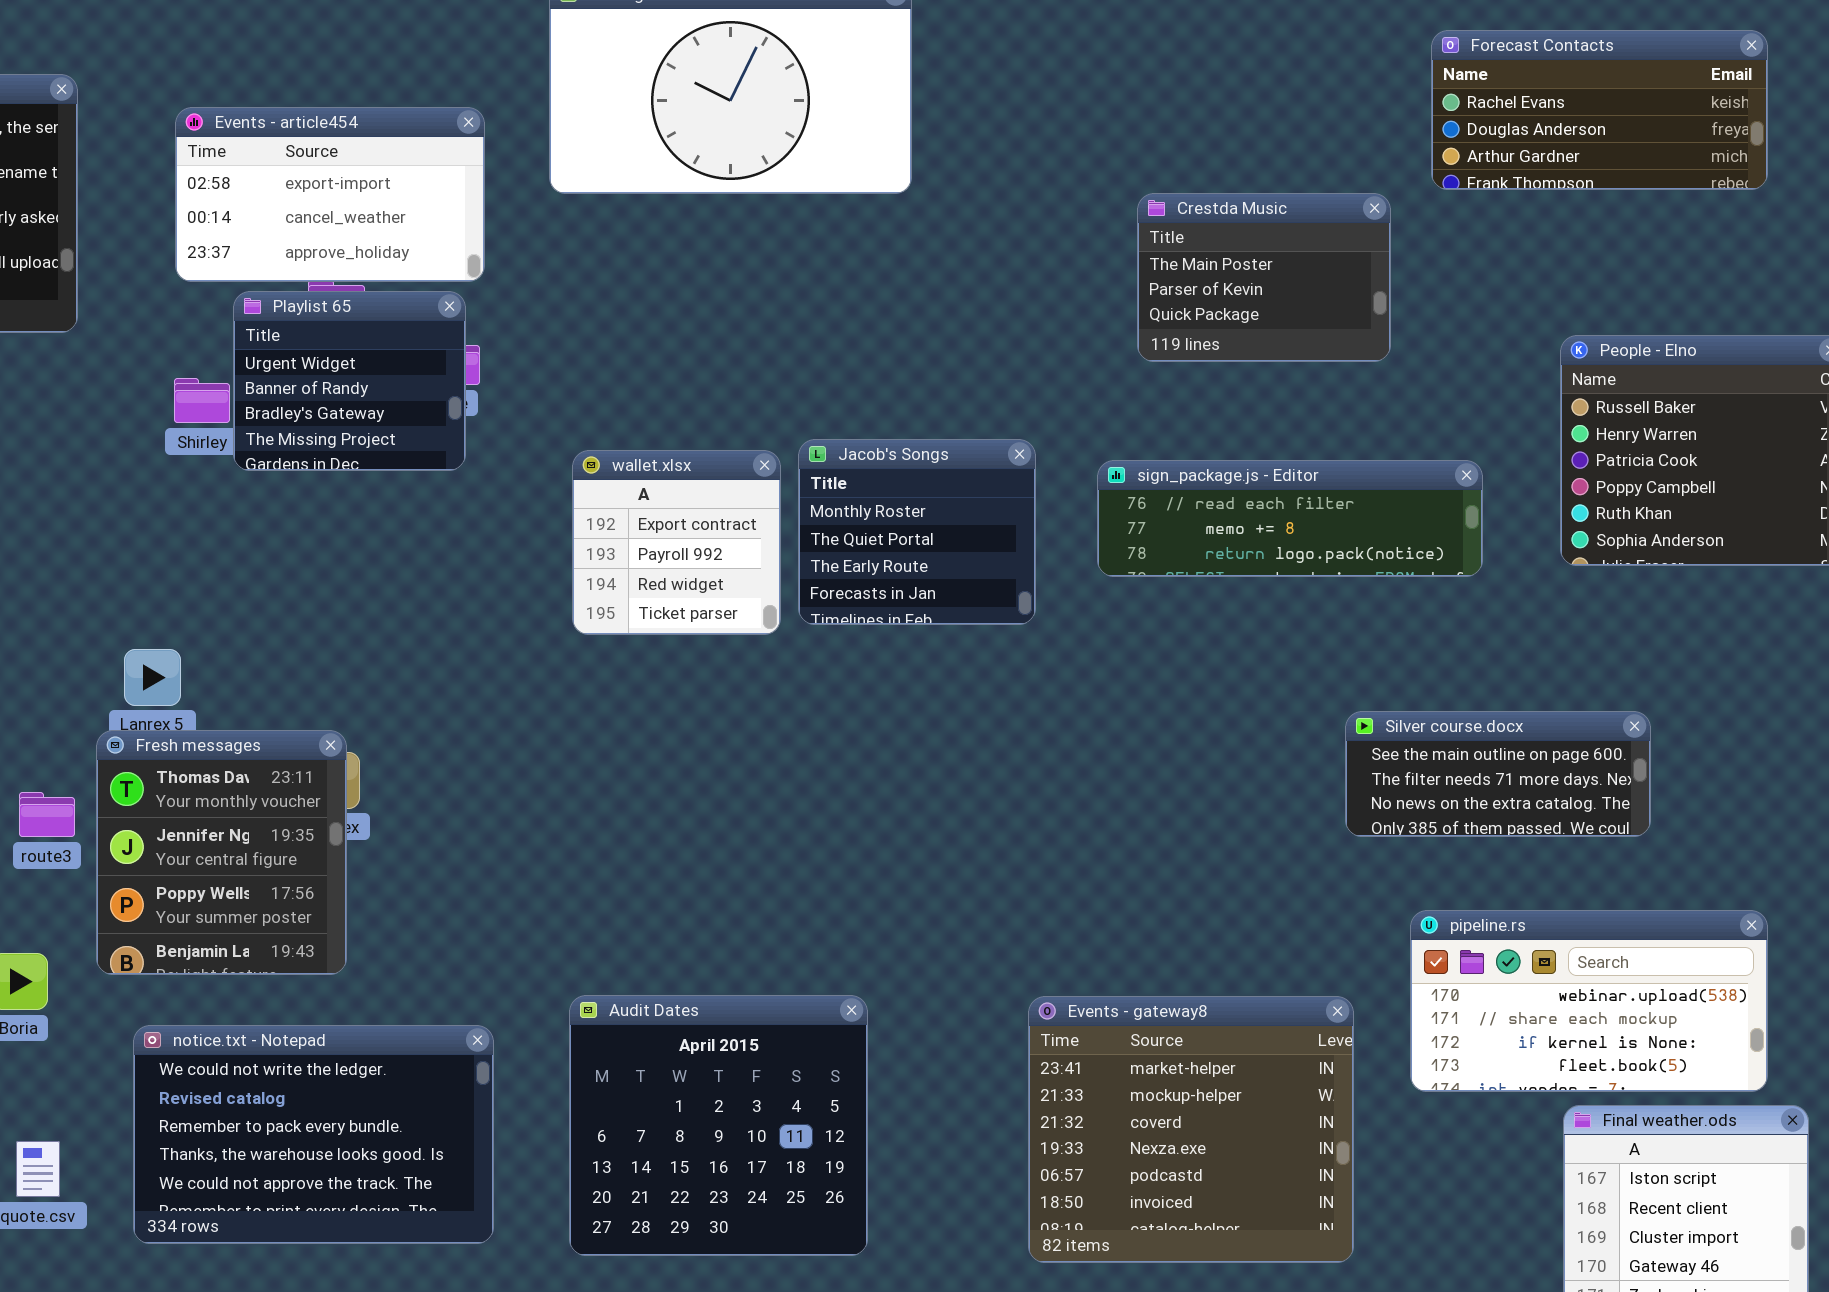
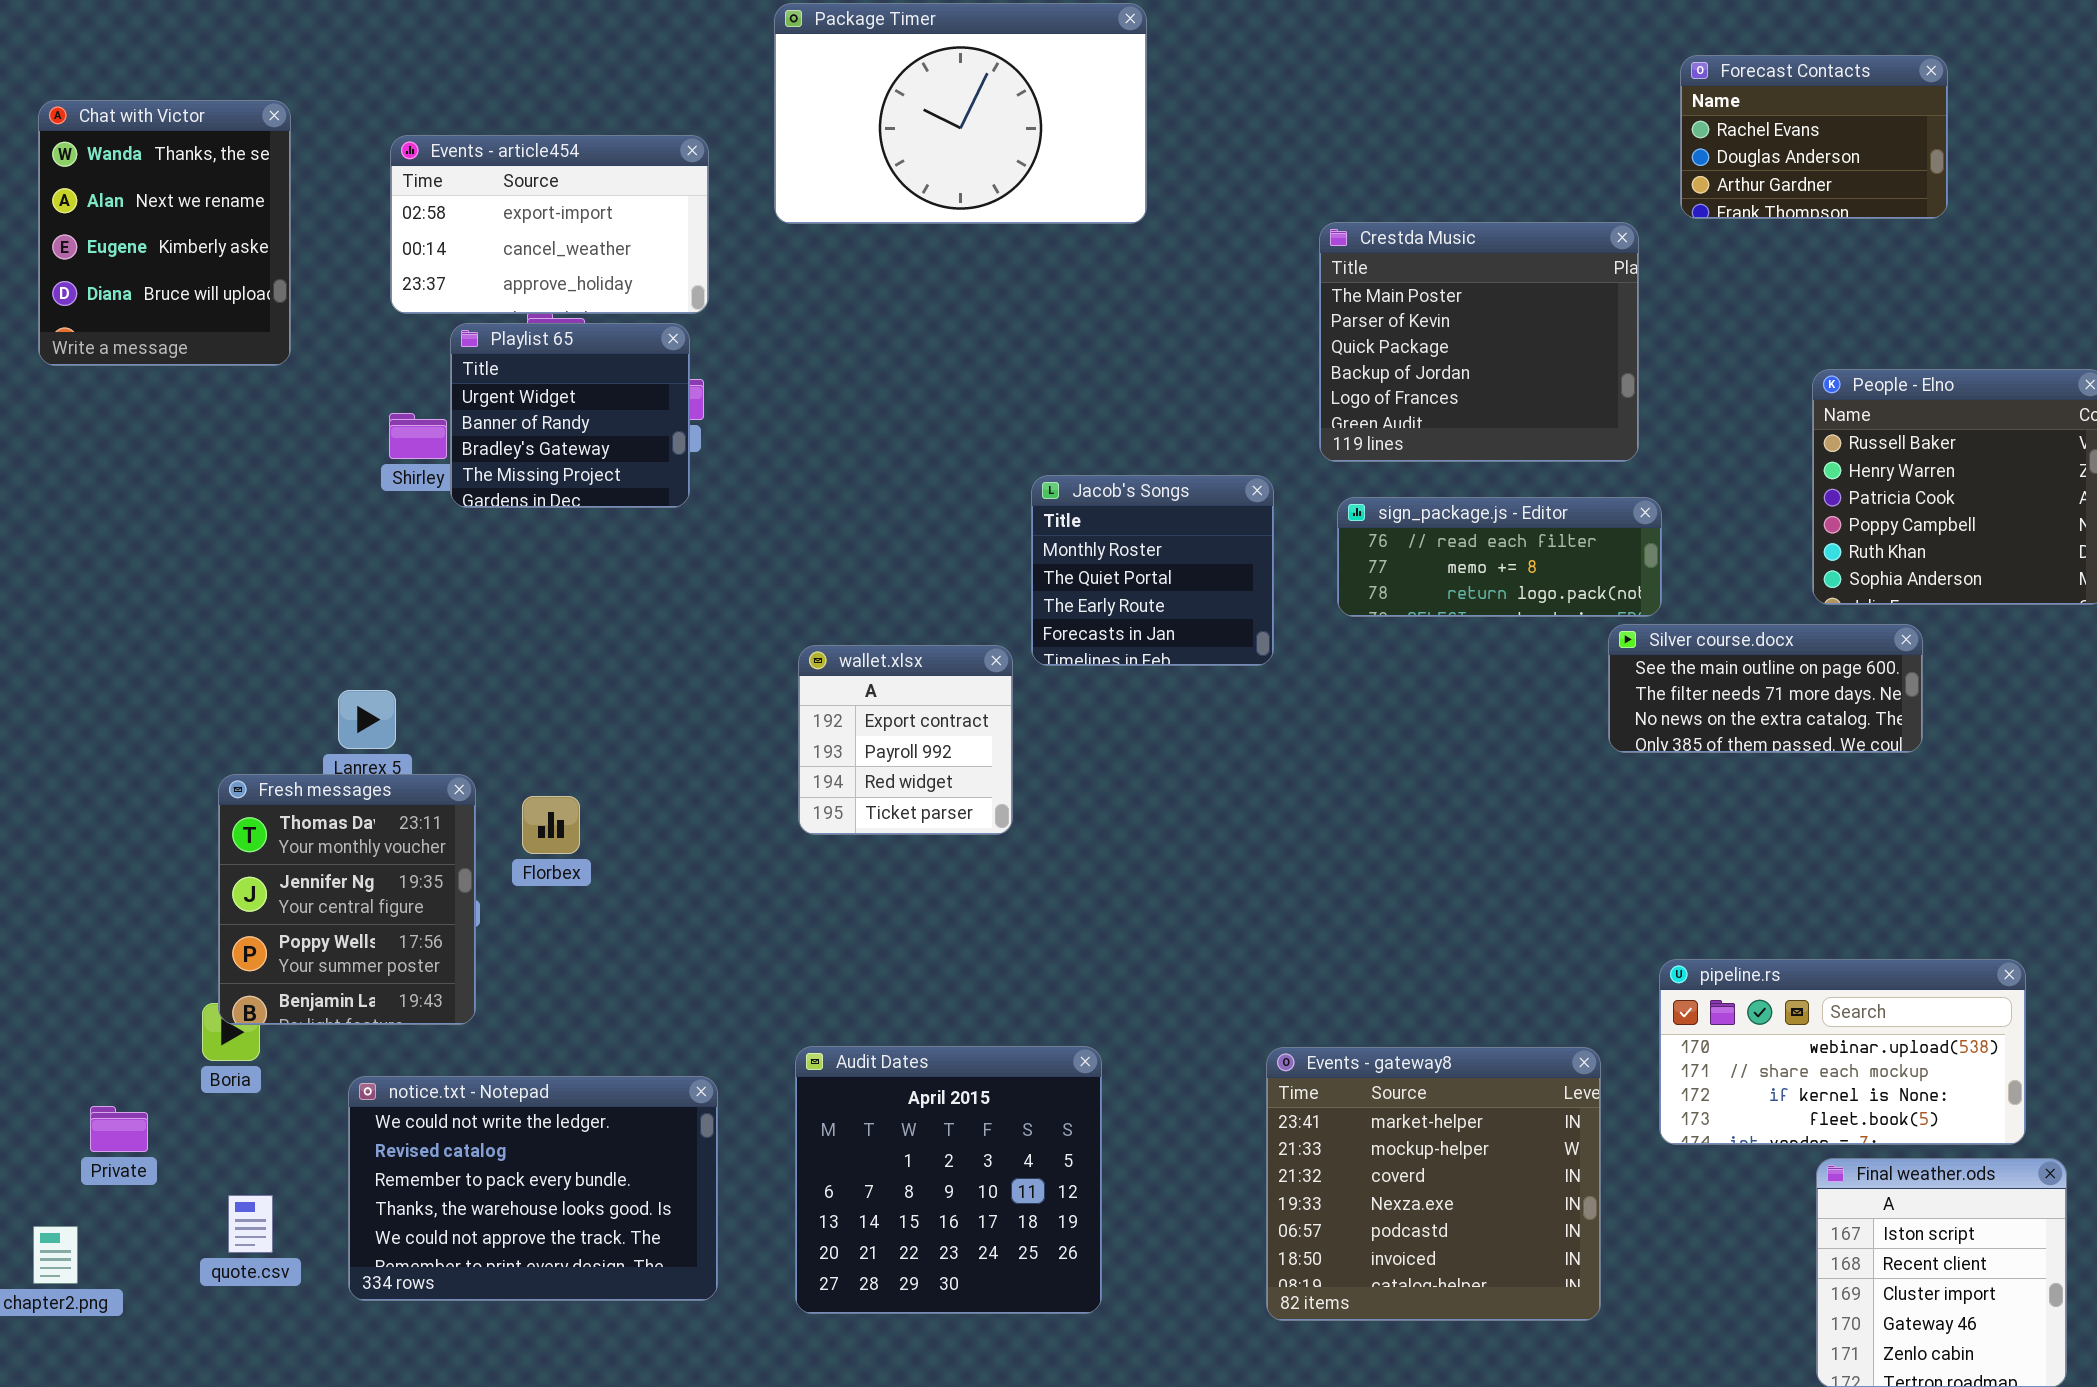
Forecast Contacts: [1431,30,1768,190] -> [1680,55,1948,219], resized
Crestda Music: [1137,193,1391,362] -> [1319,222,1639,462], resized
wallet.xlsx: [572,450,781,635] -> [798,645,1013,835], moved
sign_package.js - Editor: [1097,460,1483,577] -> [1337,497,1662,617], resized
Silver course.docx: [1345,711,1651,837] -> [1608,624,1923,753], moved
Fresh messages: [96,730,347,975] -> [218,774,476,1025], moved

